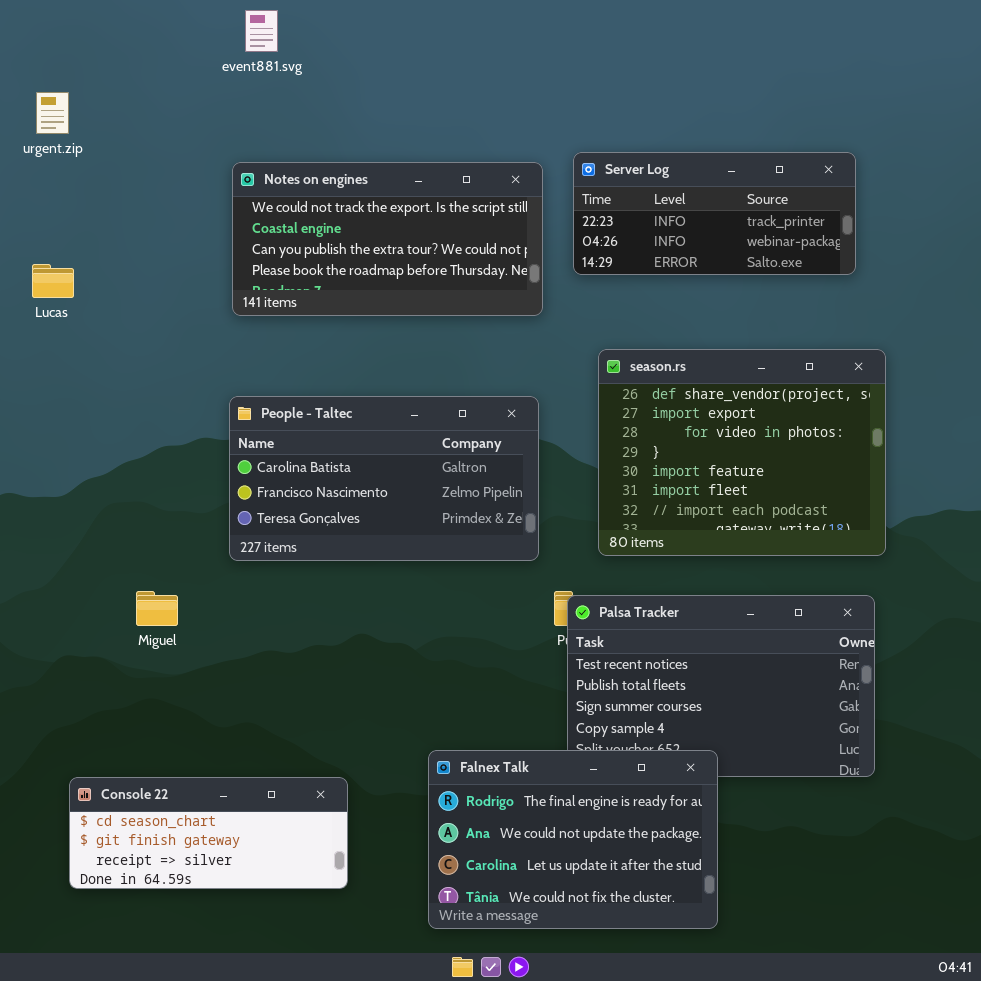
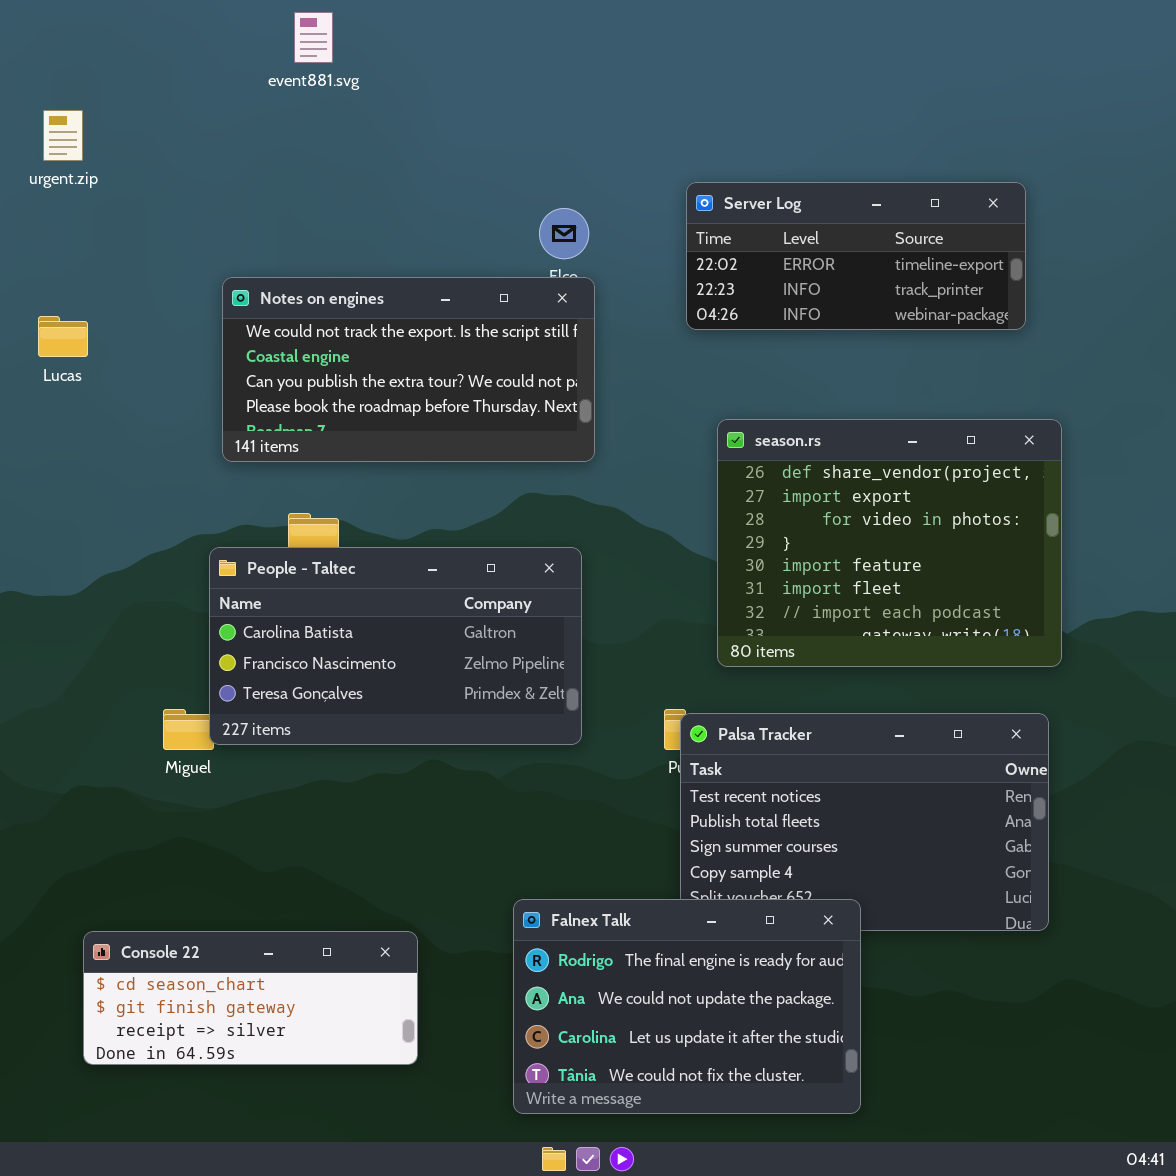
Server Log: [573,152,856,275] -> [686,182,1026,330], scrolled up 1 row
Notes on engines: [232,162,543,316] -> [222,277,595,462], moved
People - Taltec: [229,396,539,561] -> [209,547,582,745], moved

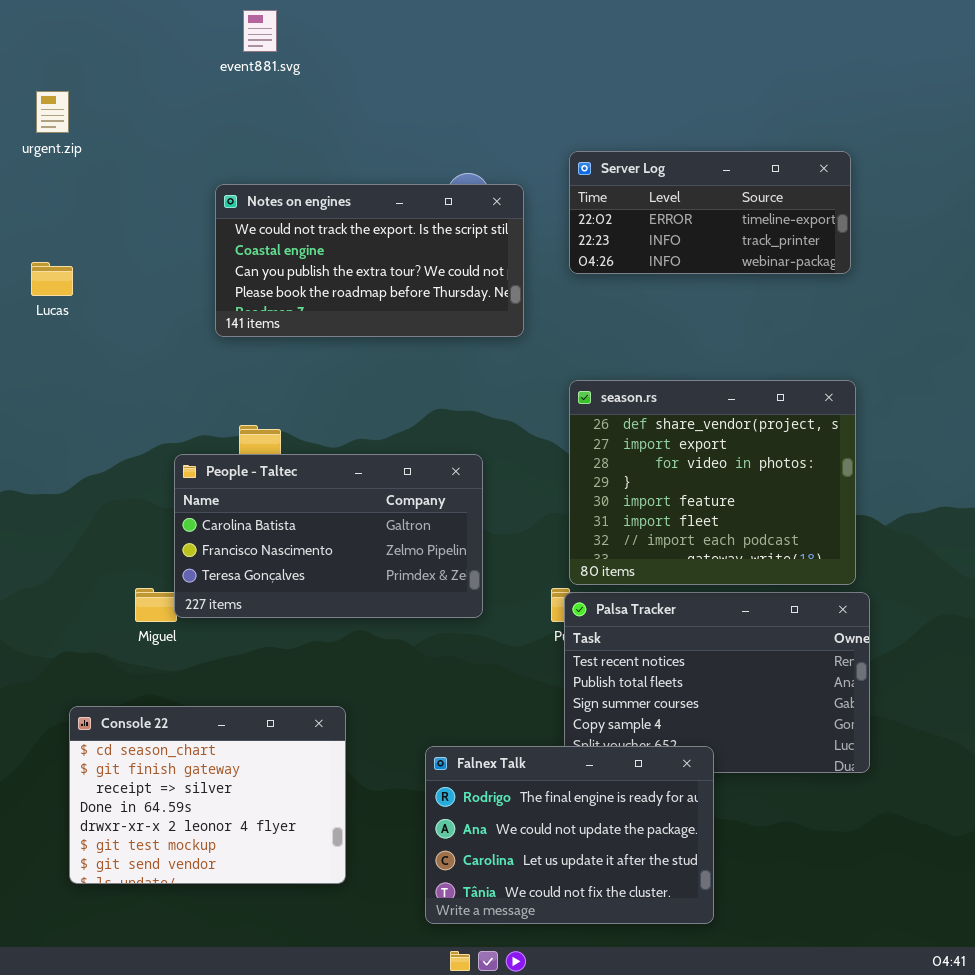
Notes on engines: [222,277,595,462] -> [215,184,524,337], moved
season.rs: [717,419,1062,667] -> [569,380,856,585], moved
Console 22: [83,931,418,1065] -> [69,706,346,884], resized

